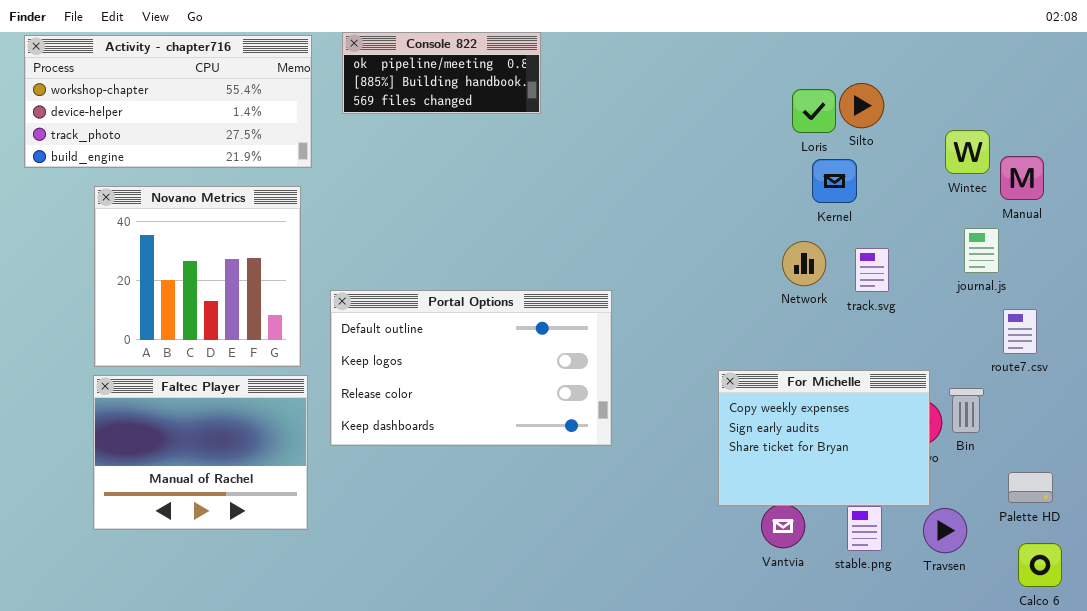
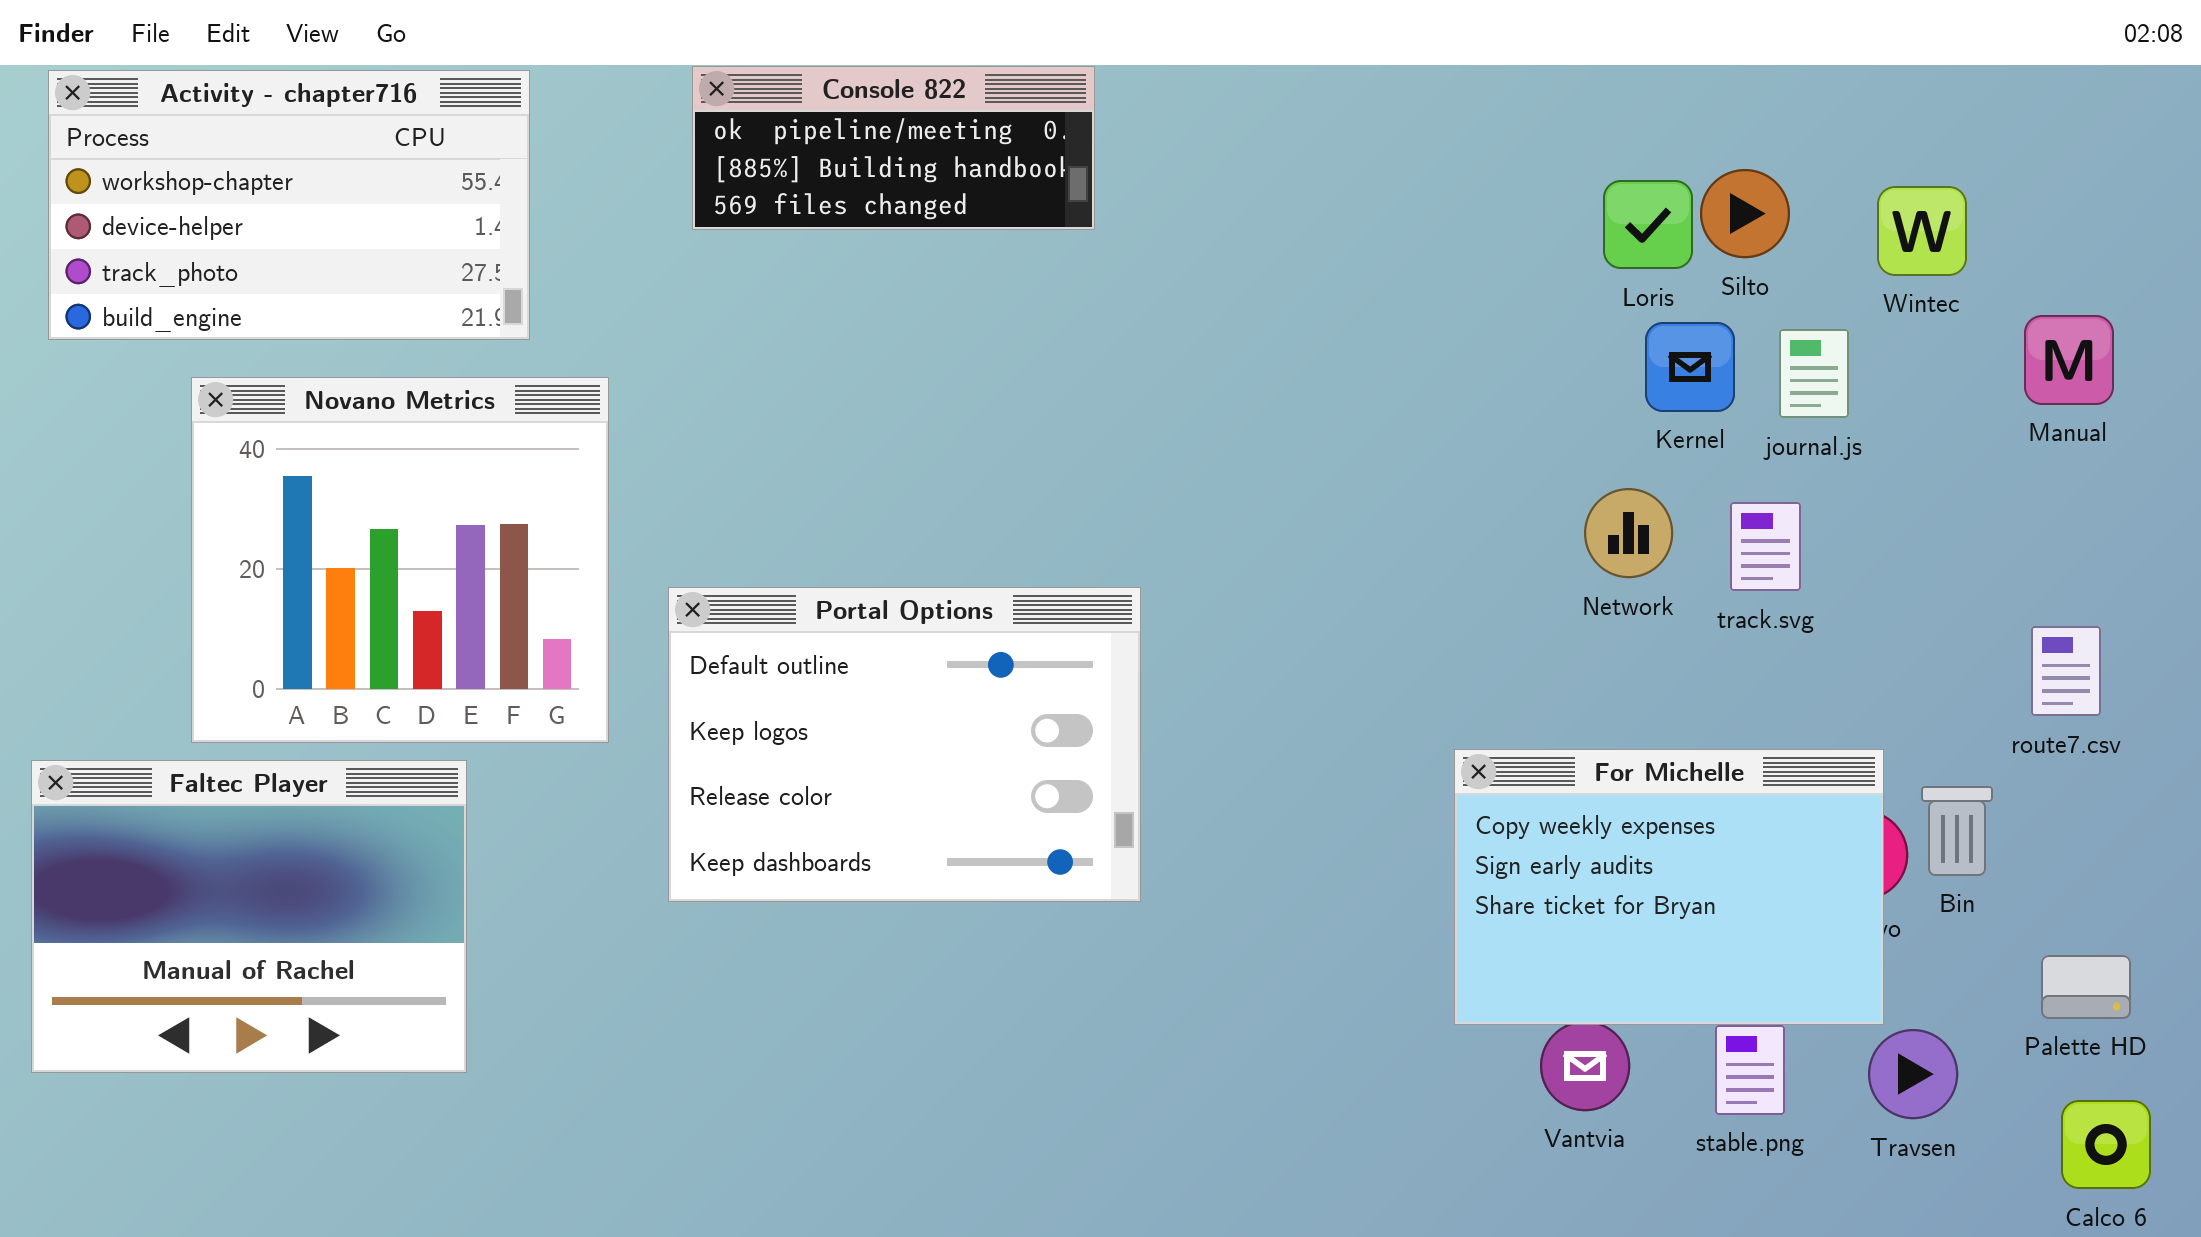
Activity - chapter716: [24,35,312,168] -> [48,70,530,340], resized
Wintec: [945,130,990,174] -> [1877,186,1967,276], moved
journal.js: [964,228,999,273] -> [1779,329,1849,418], moved
Portal Options: [330,290,612,446] -> [668,587,1141,902], resized
Faltec Player: [93,375,308,530] -> [31,760,467,1073], moved

